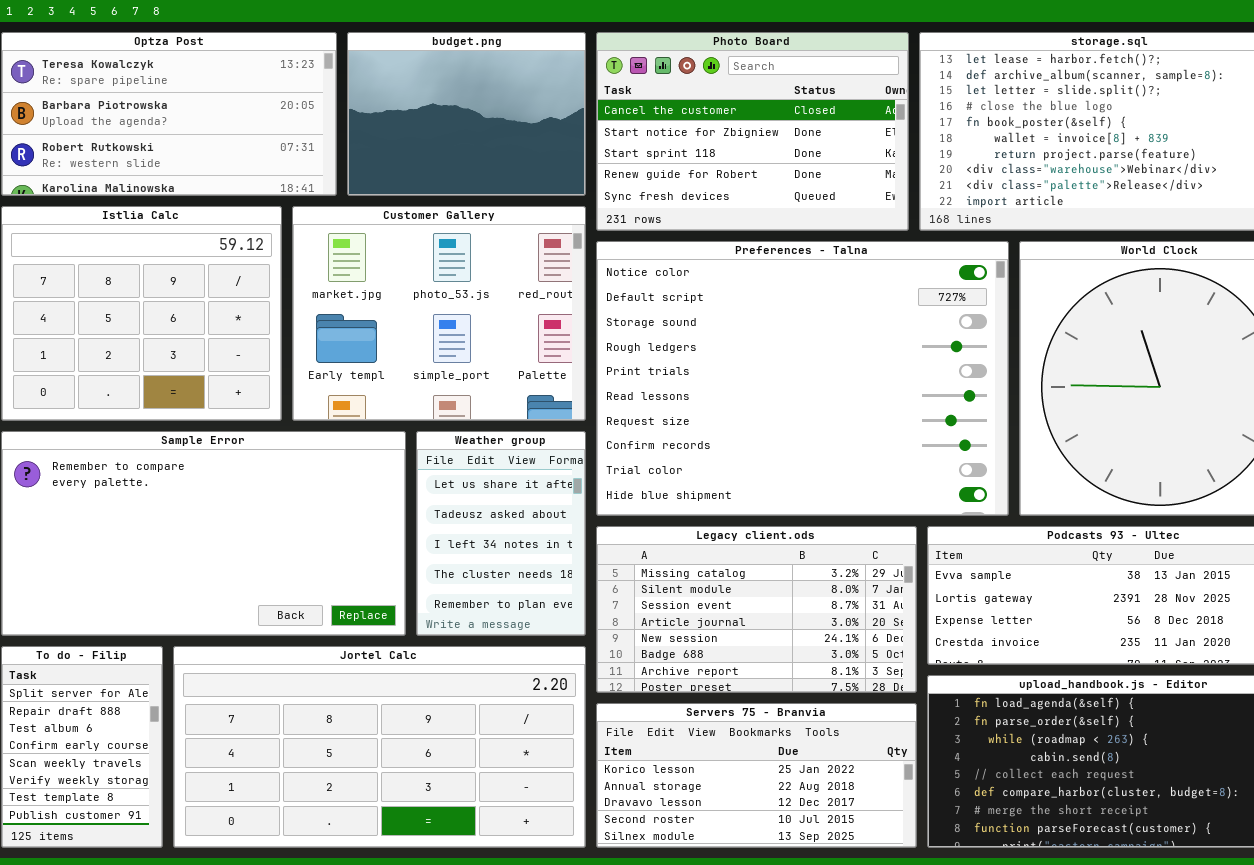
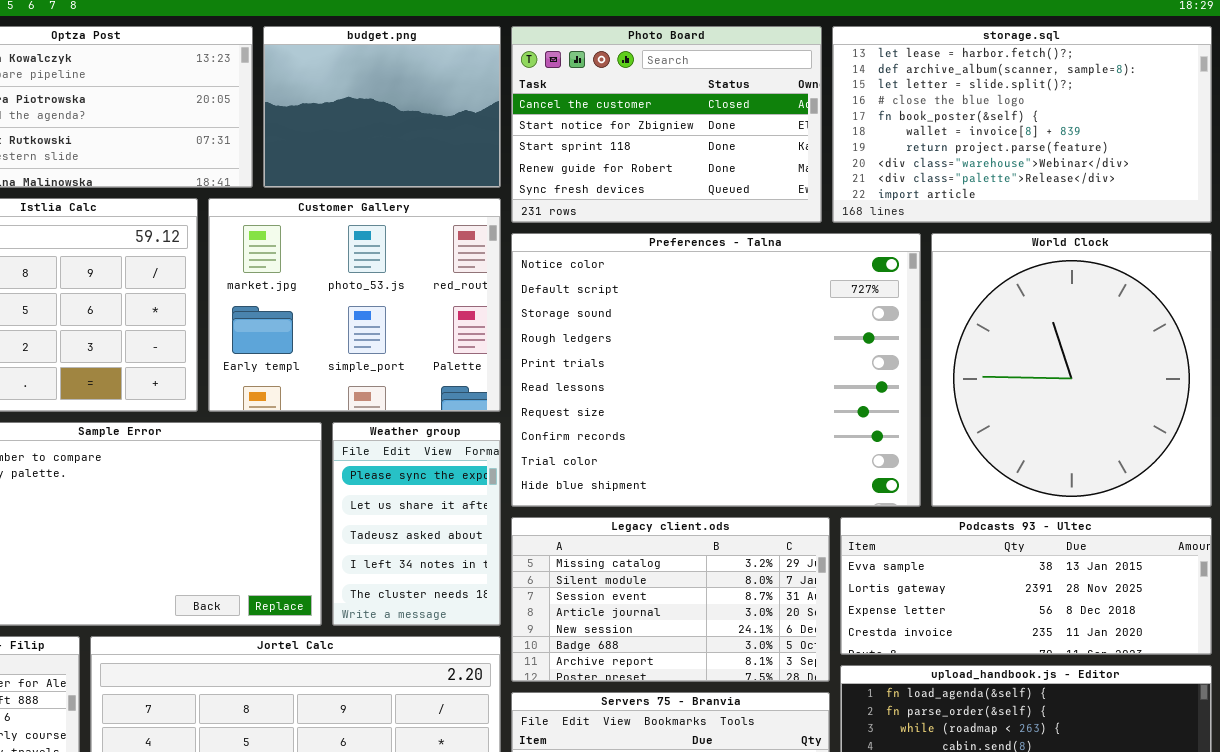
Weather group: [416,431,586,636] -> [332,422,501,626], scrolled up 1 row

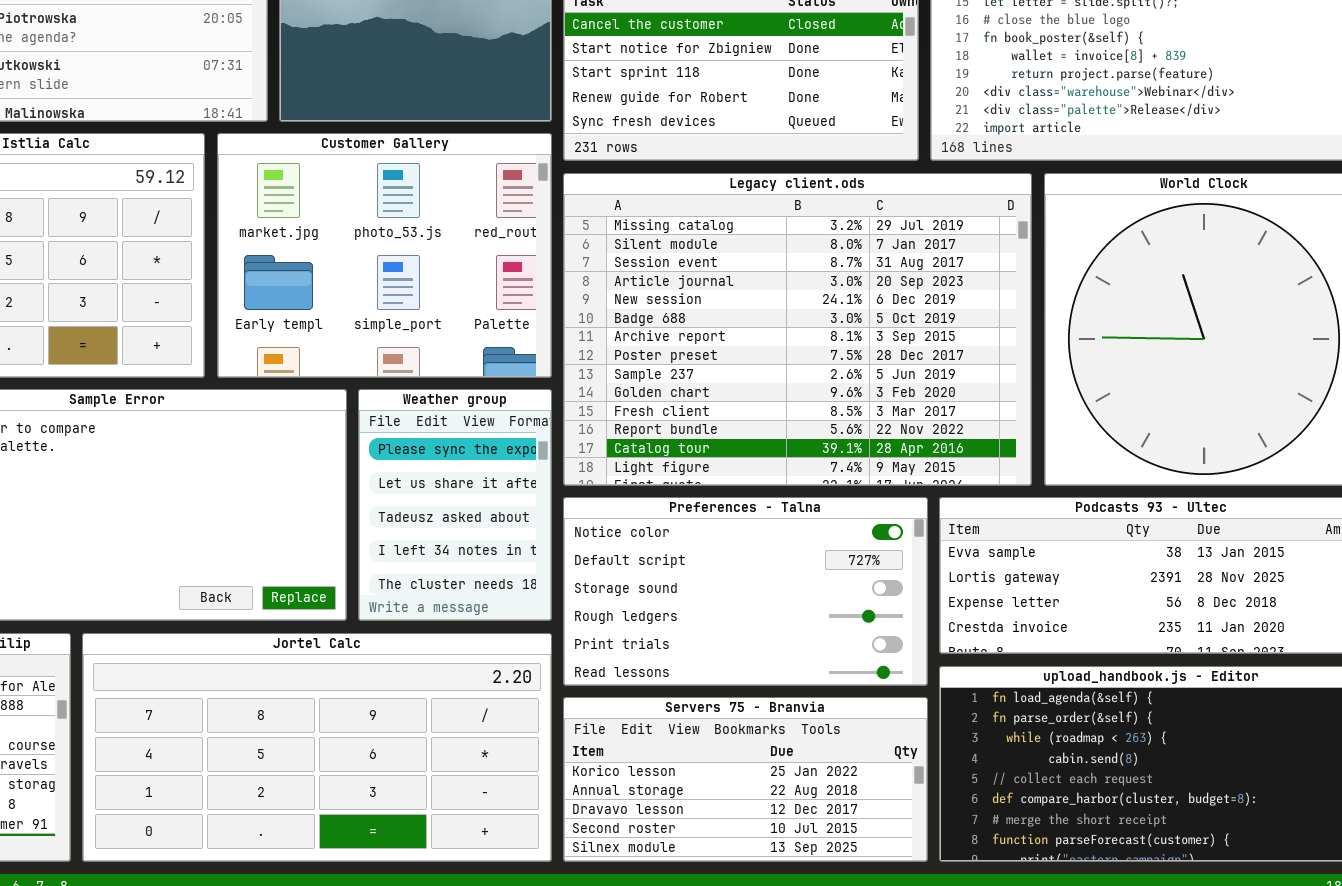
Preferences - Talna: [511,233,921,507] -> [563,497,928,686], moved, resized
Legacy client.ods: [511,517,830,682] -> [563,173,1032,486], moved, resized

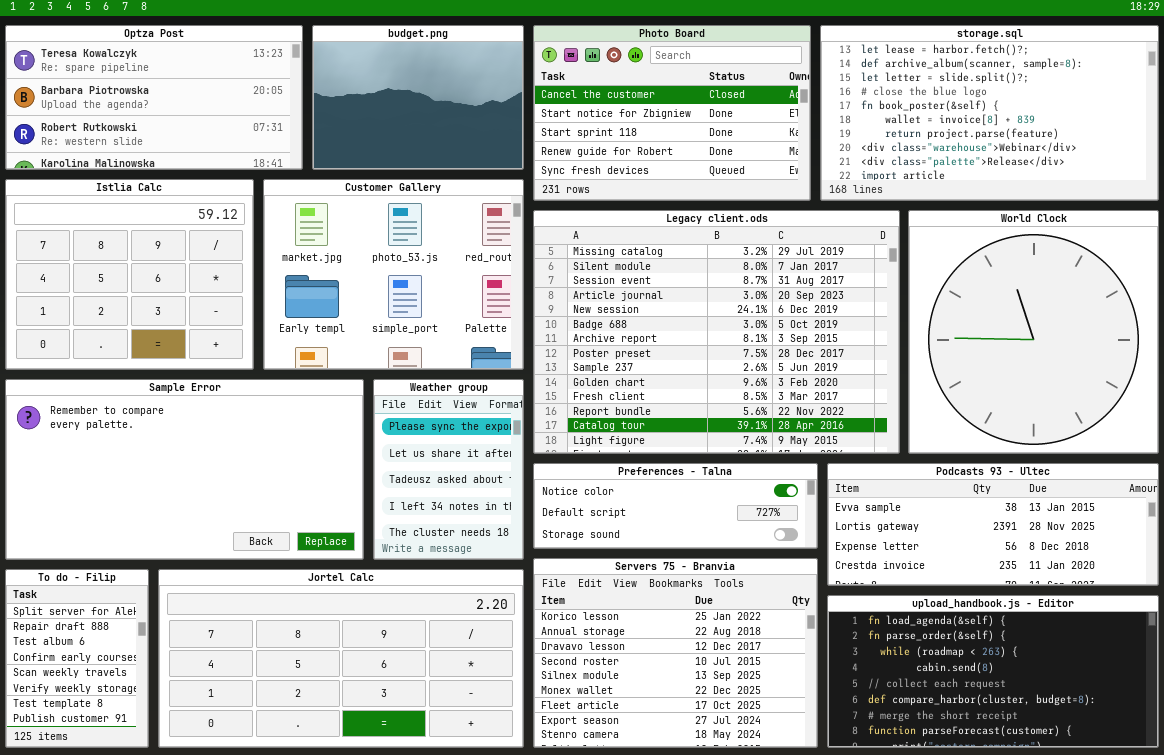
Preferences - Talna: [563,497,928,686] -> [533,463,818,549], resized
Servers 75 - Branvia: [563,697,928,862] -> [533,558,818,748], resized

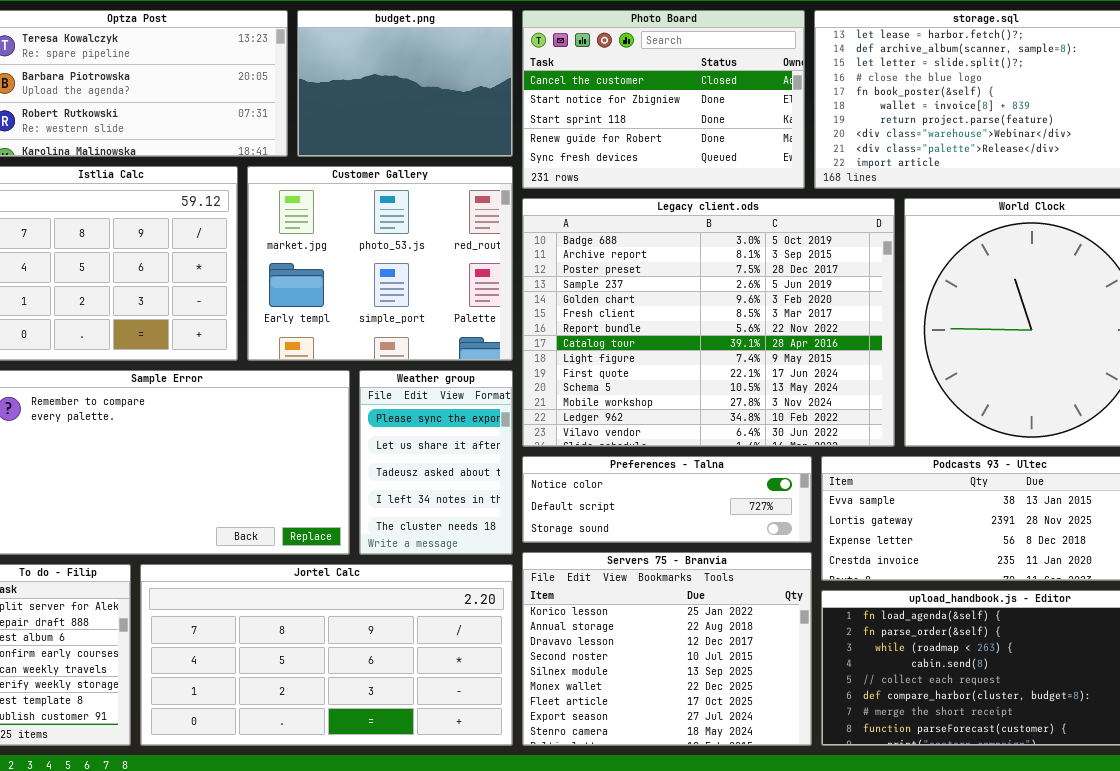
Legacy client.ods: [533,210,900,454] -> [522,198,895,447], scrolled down 5 rows

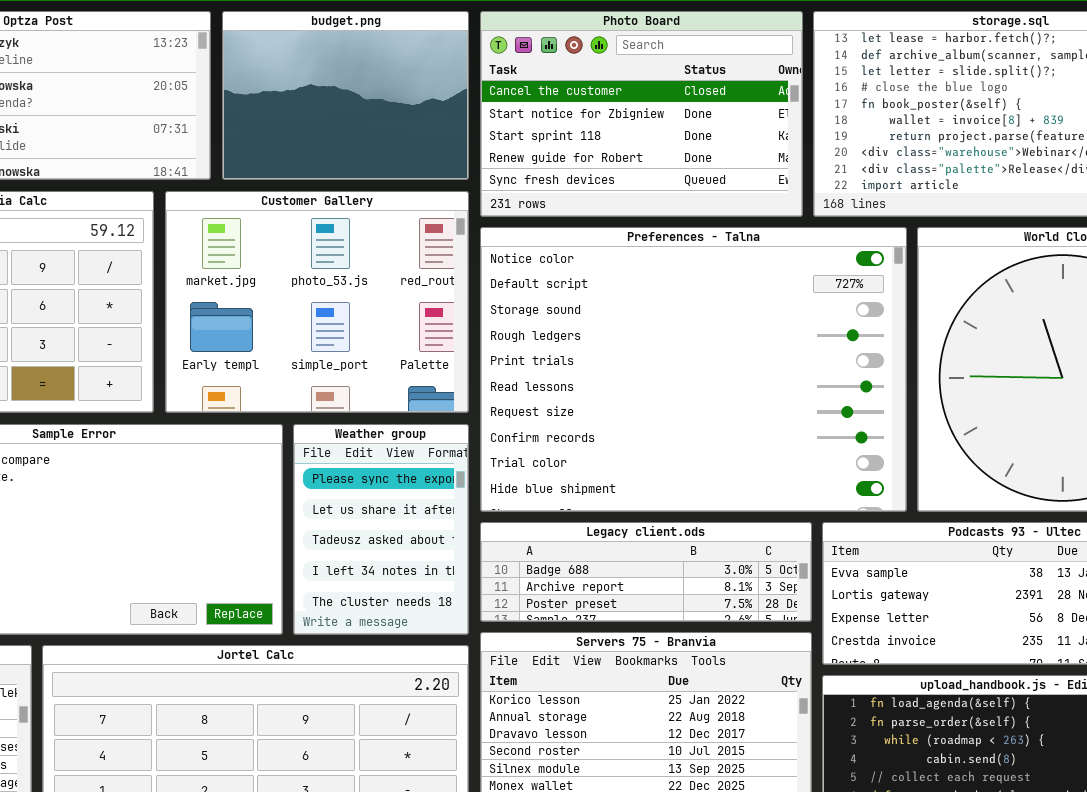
Legacy client.ods: [522,198,895,447] -> [480,522,812,622], moved, resized
Preferences - Talna: [522,456,812,543] -> [480,227,907,512], moved, resized

